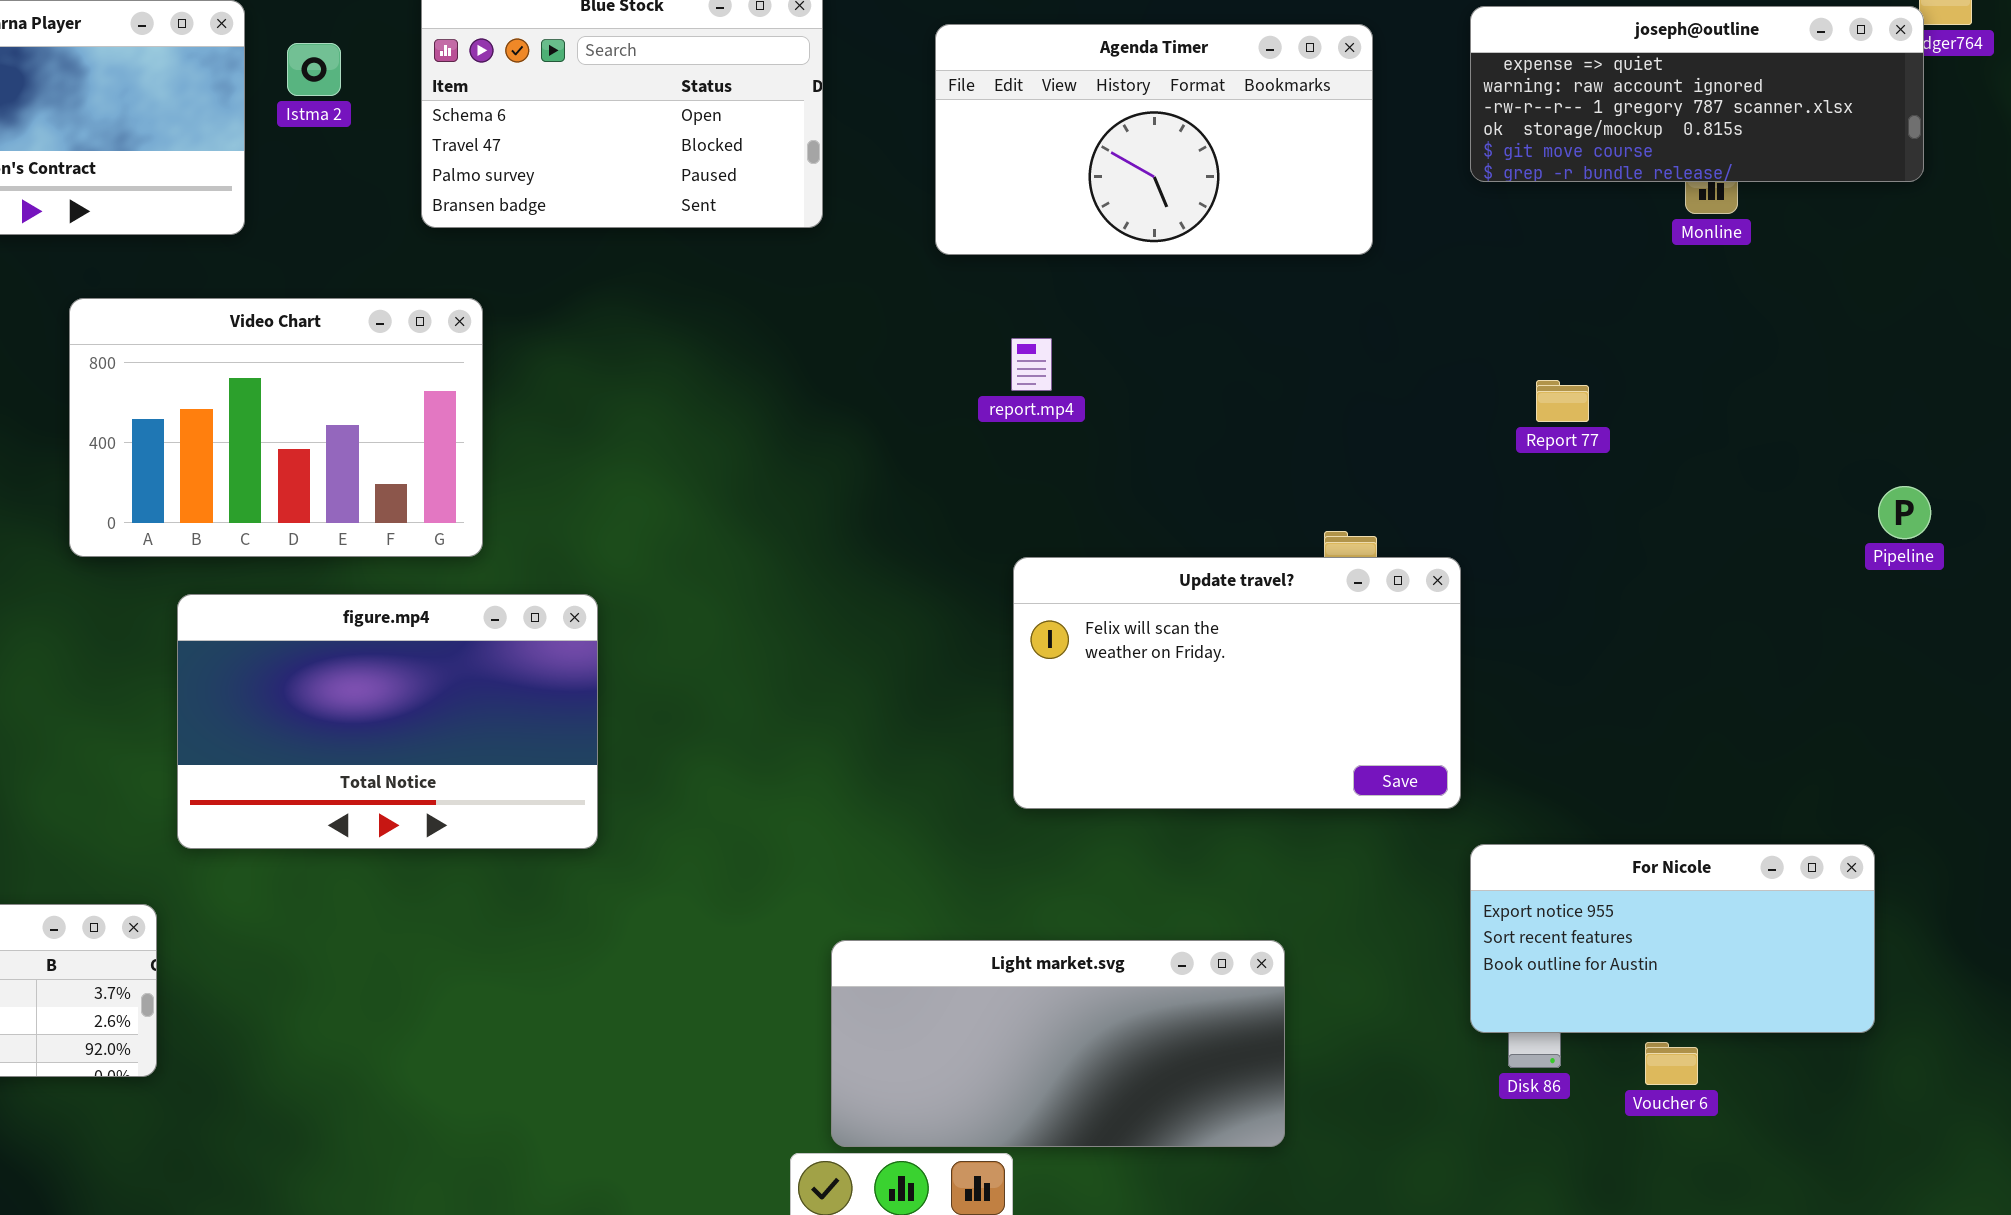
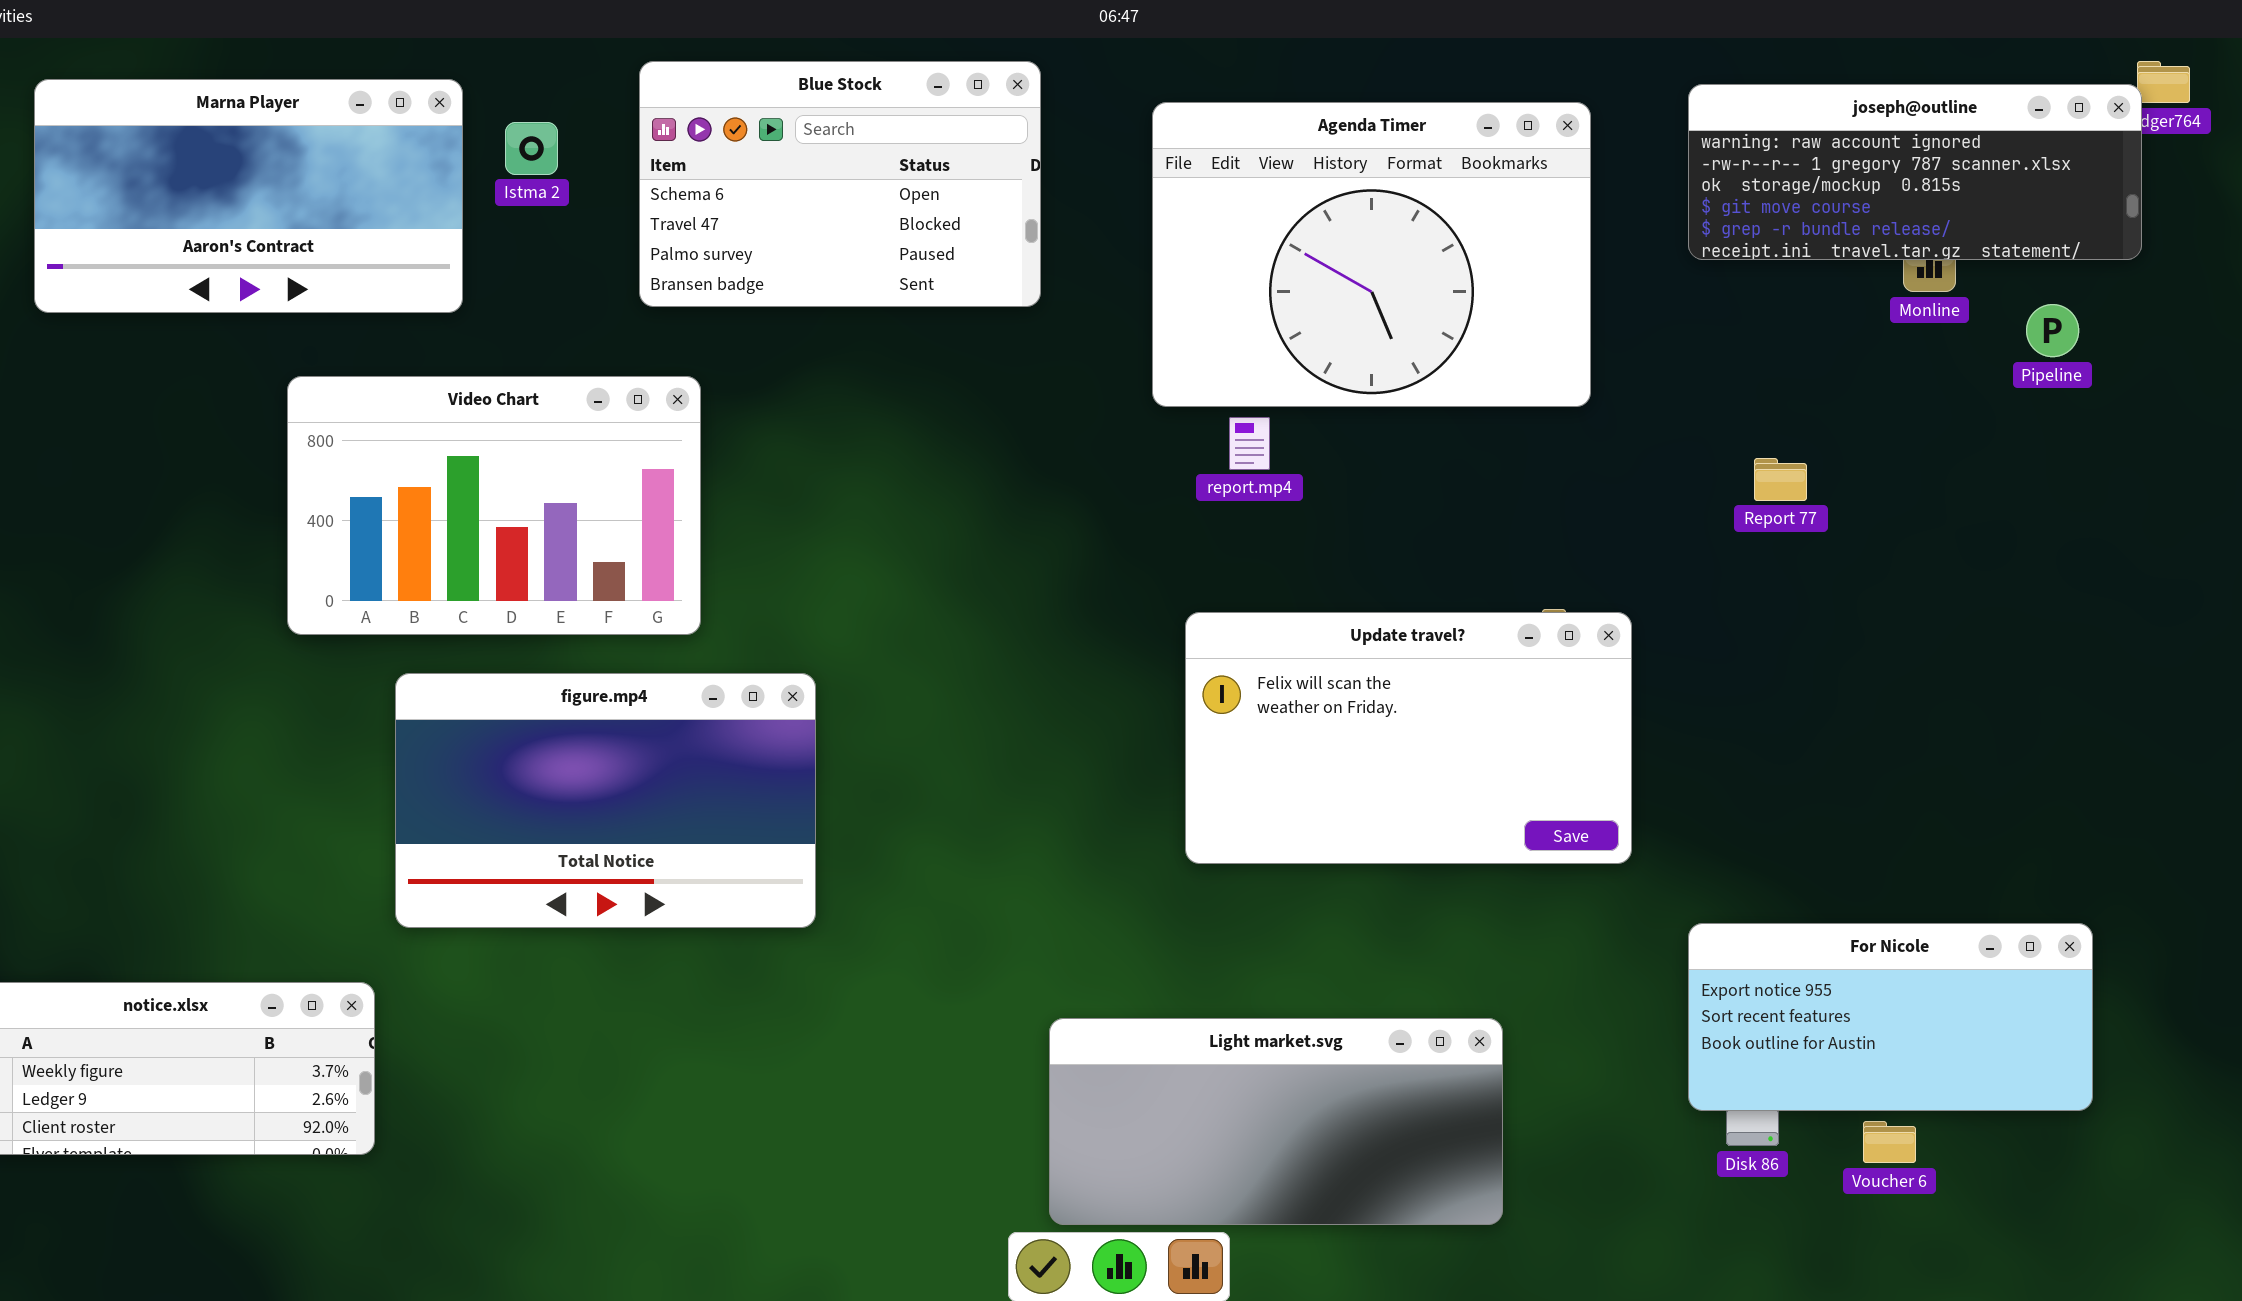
joseph@outline: [1470,6,1924,182] -> [1688,84,2142,260], scrolled down 1 row
Agenda Timer: [935,24,1373,255] -> [1152,102,1591,407], resized
Pipeline: [1878,486,1931,539] -> [2026,304,2079,357], moved
Update travel?: [1013,557,1461,809] -> [1185,612,1632,864], moved

